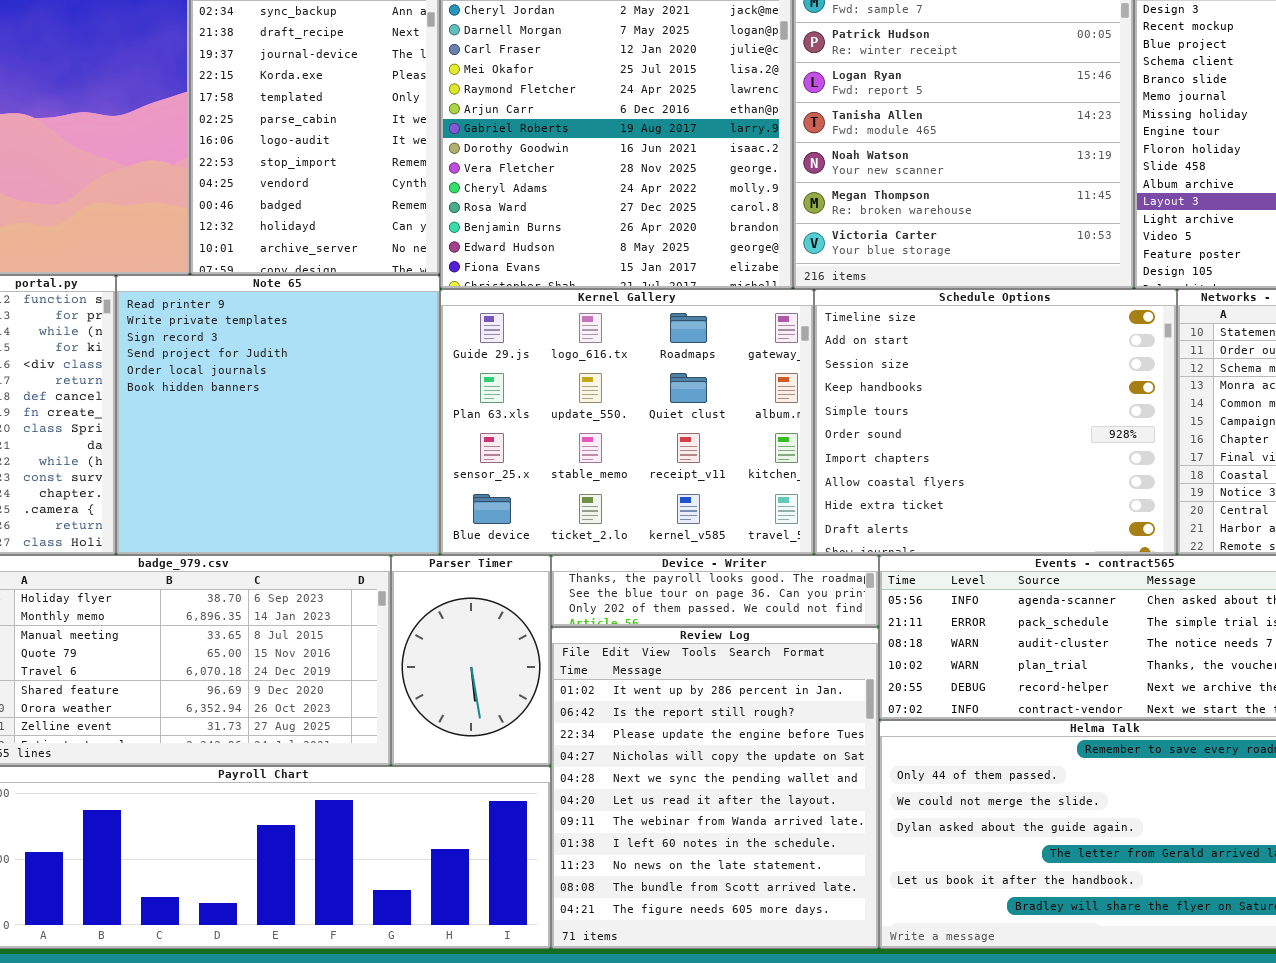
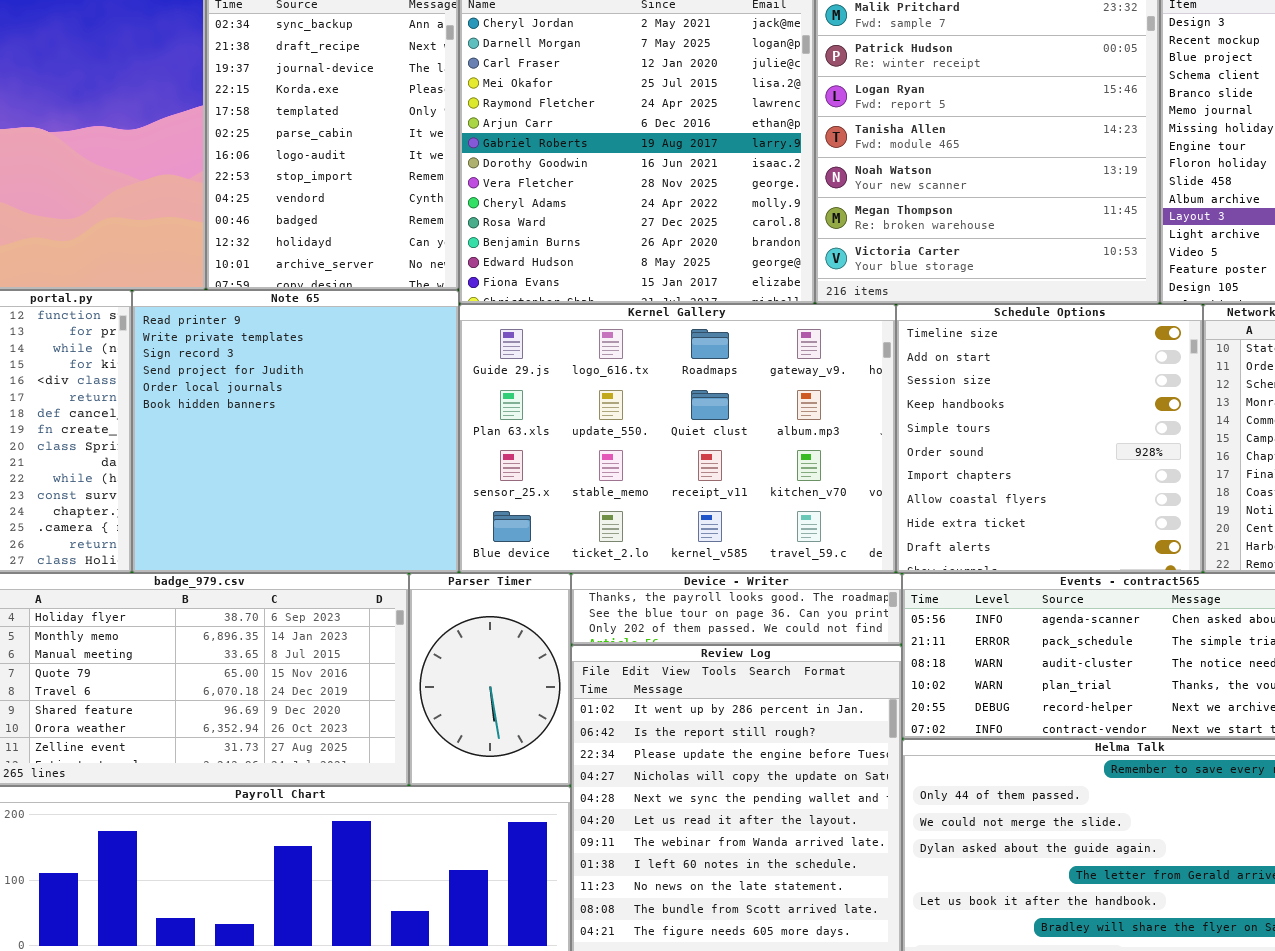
Kernel Gallery: [440,289,814,555] -> [459,304,896,573], resized
Schedule Options: [814,289,1177,555] -> [896,304,1203,573], resized

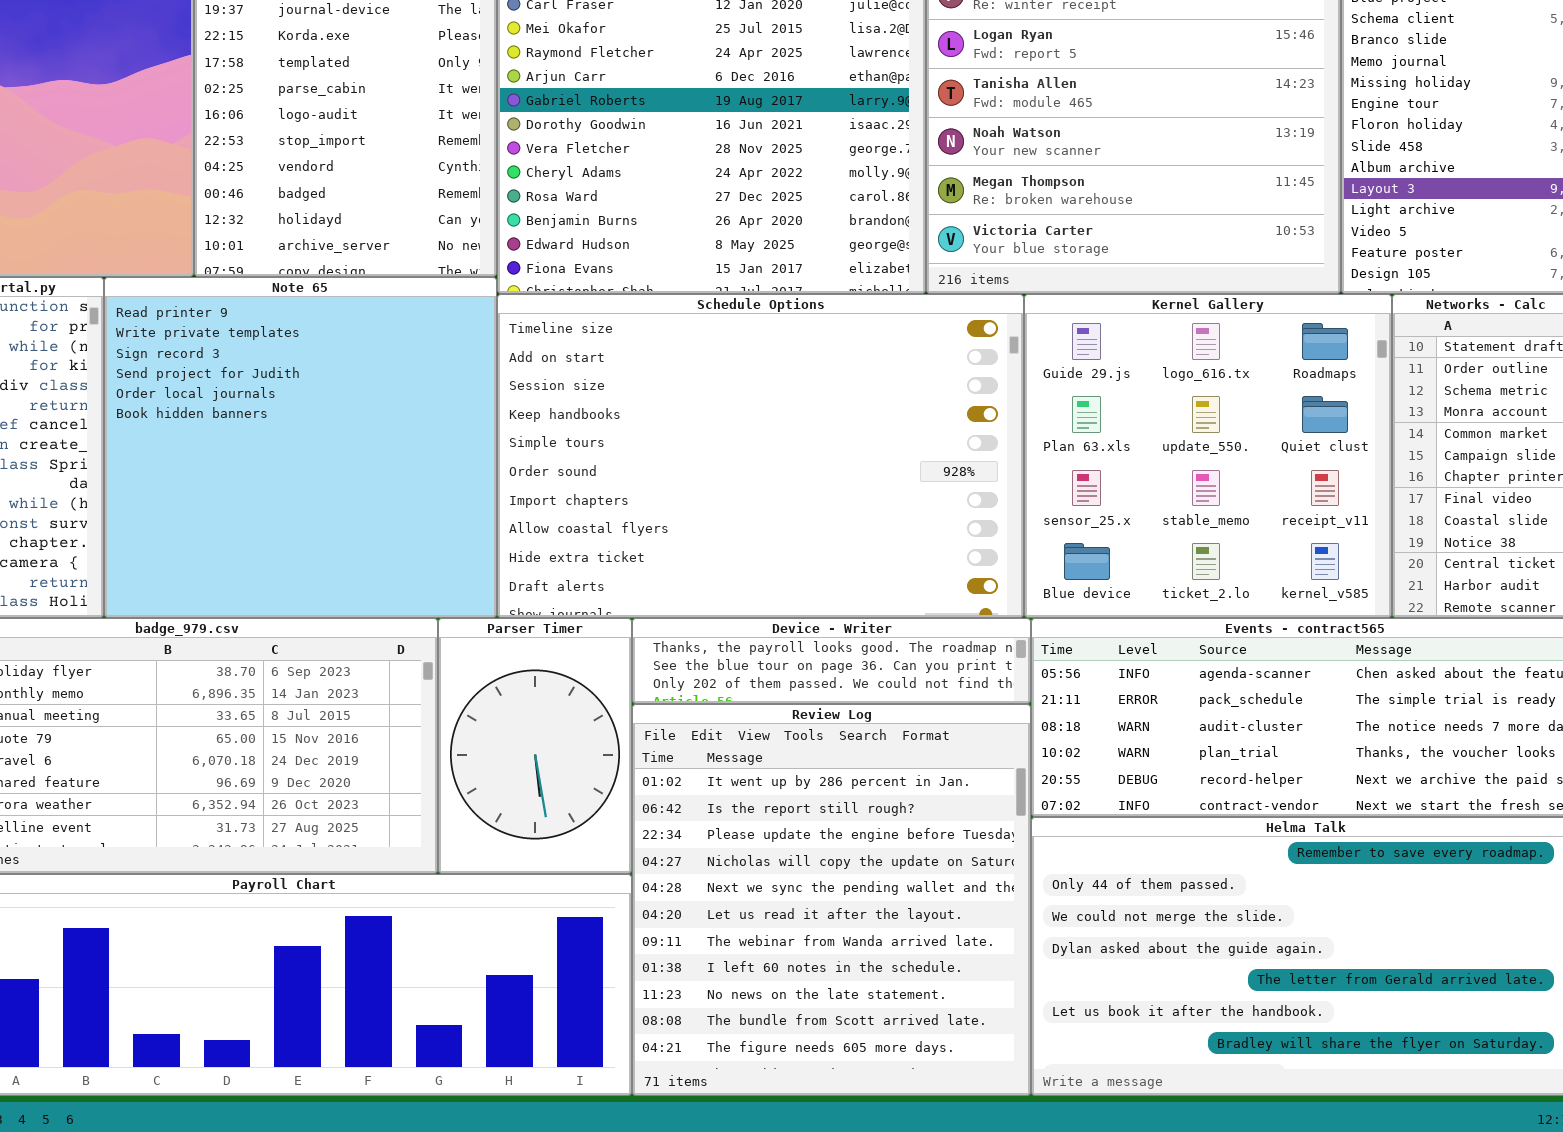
Kernel Gallery: [459,304,896,573] -> [1024,294,1392,618], moved, resized
Schedule Options: [896,304,1203,573] -> [497,294,1024,618], moved, resized

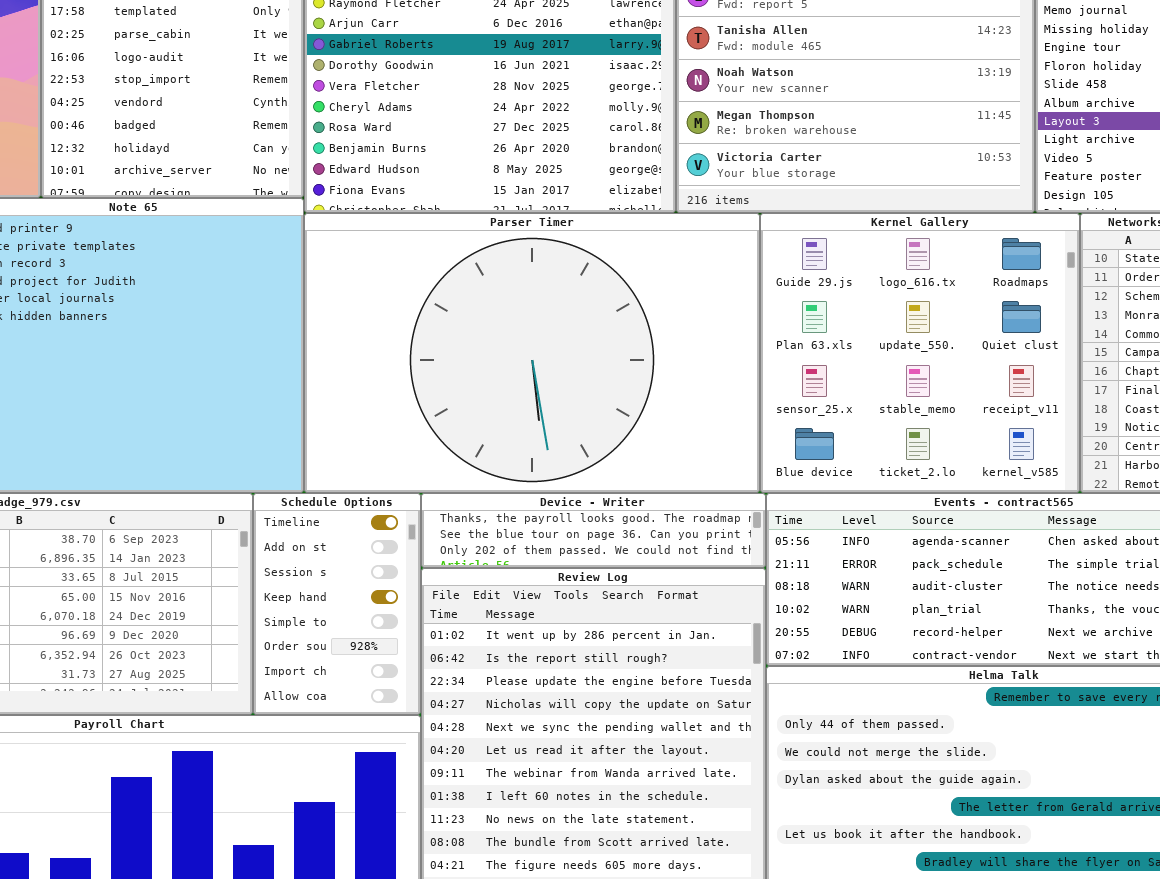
Schedule Options: [497,294,1024,618] -> [253,493,421,715], moved, resized
Parser Timer: [438,618,632,874] -> [304,213,760,493], moved, resized

